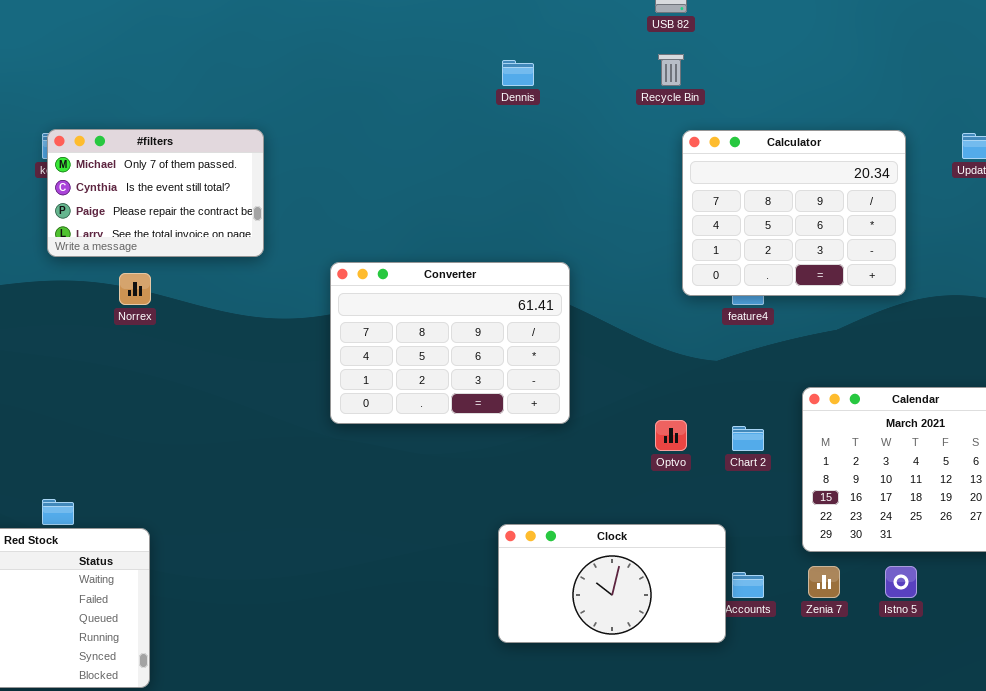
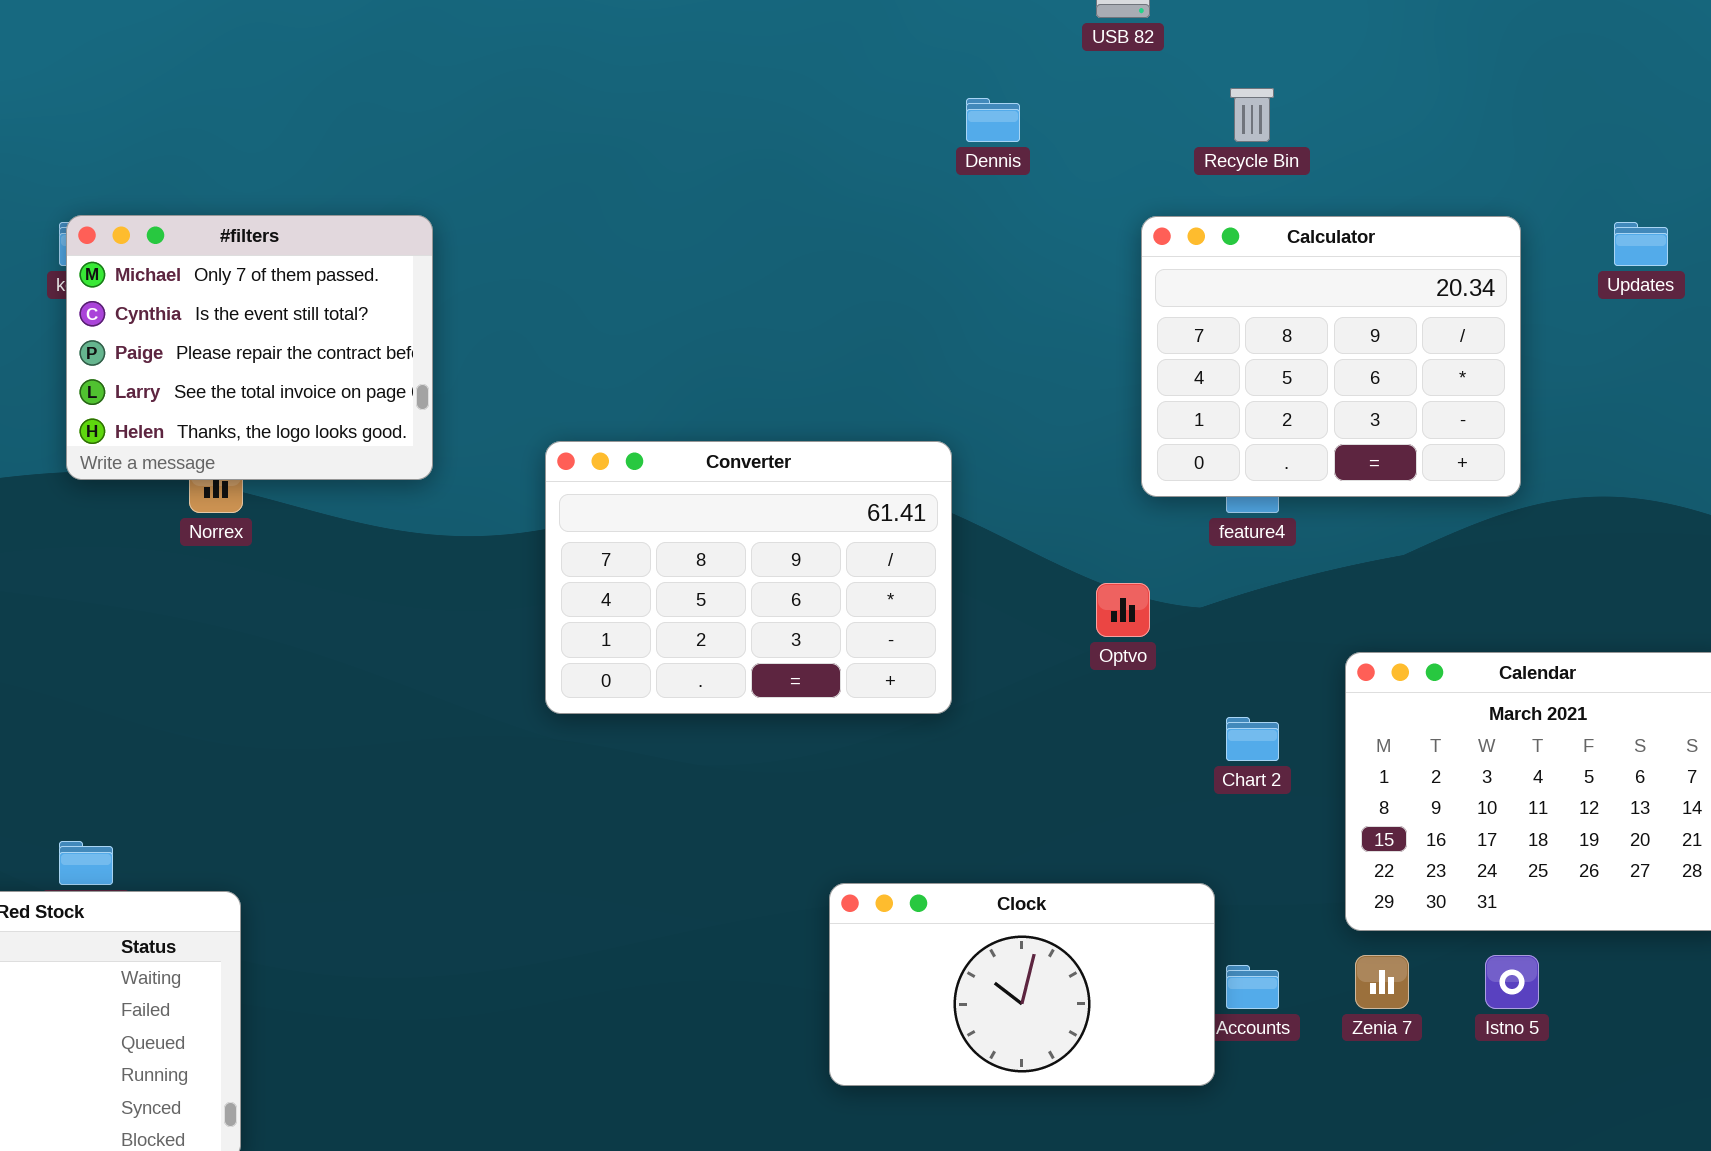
Recycle Bin: [658,54,684,86] -> [1230,88,1274,142], moved
Dennis: [502,60,534,86] -> [966,98,1020,142], moved
#filters: [47,129,264,257] -> [66,215,433,480], resized
Optvo: [655,420,687,451] -> [1096,583,1150,637], moved

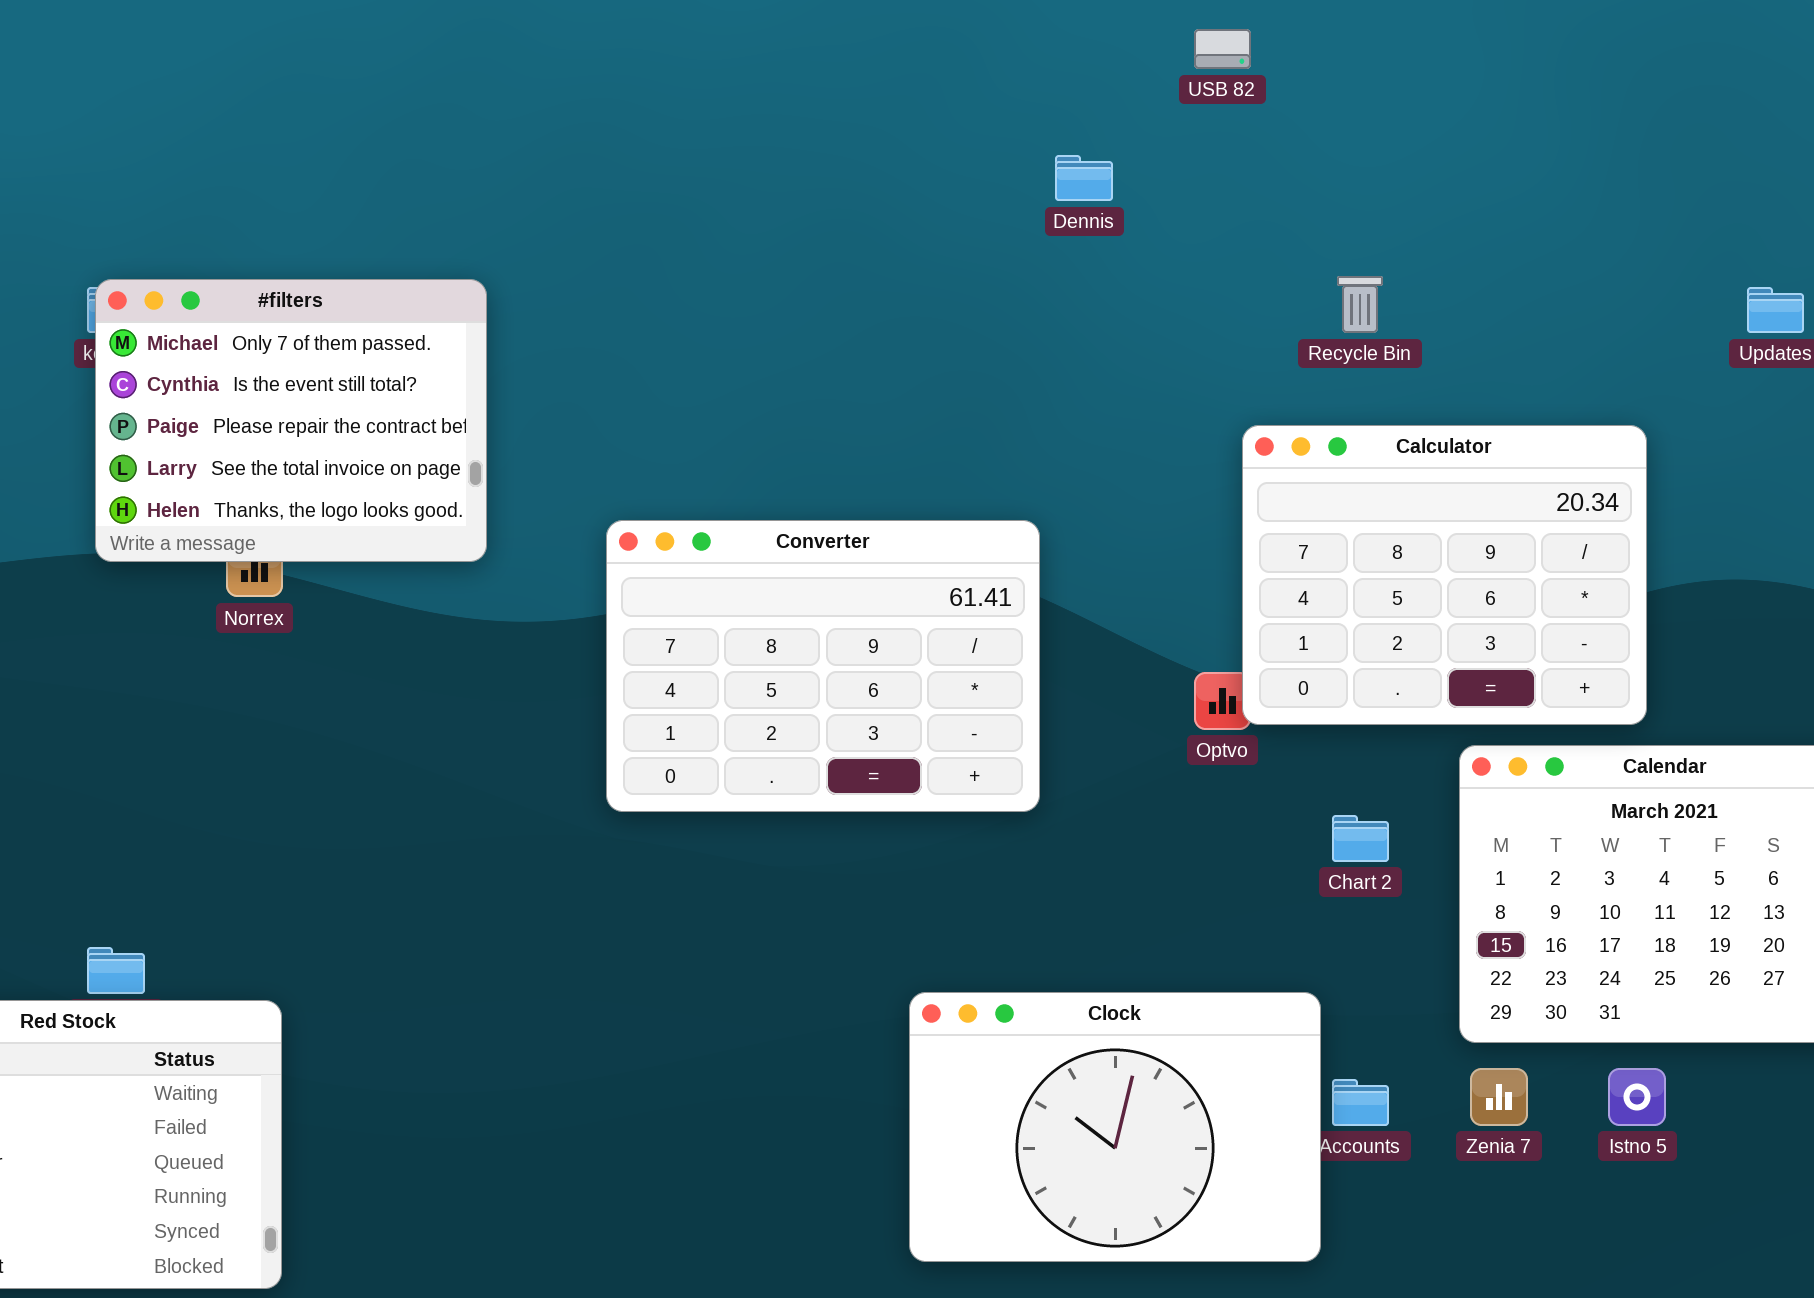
Recycle Bin: [1230,88,1274,142] -> [1337,276,1383,333], moved
Calculator: [1141,216,1521,497] -> [1242,425,1647,725], moved
Clock: [829,883,1215,1086] -> [909,992,1321,1262], resized

